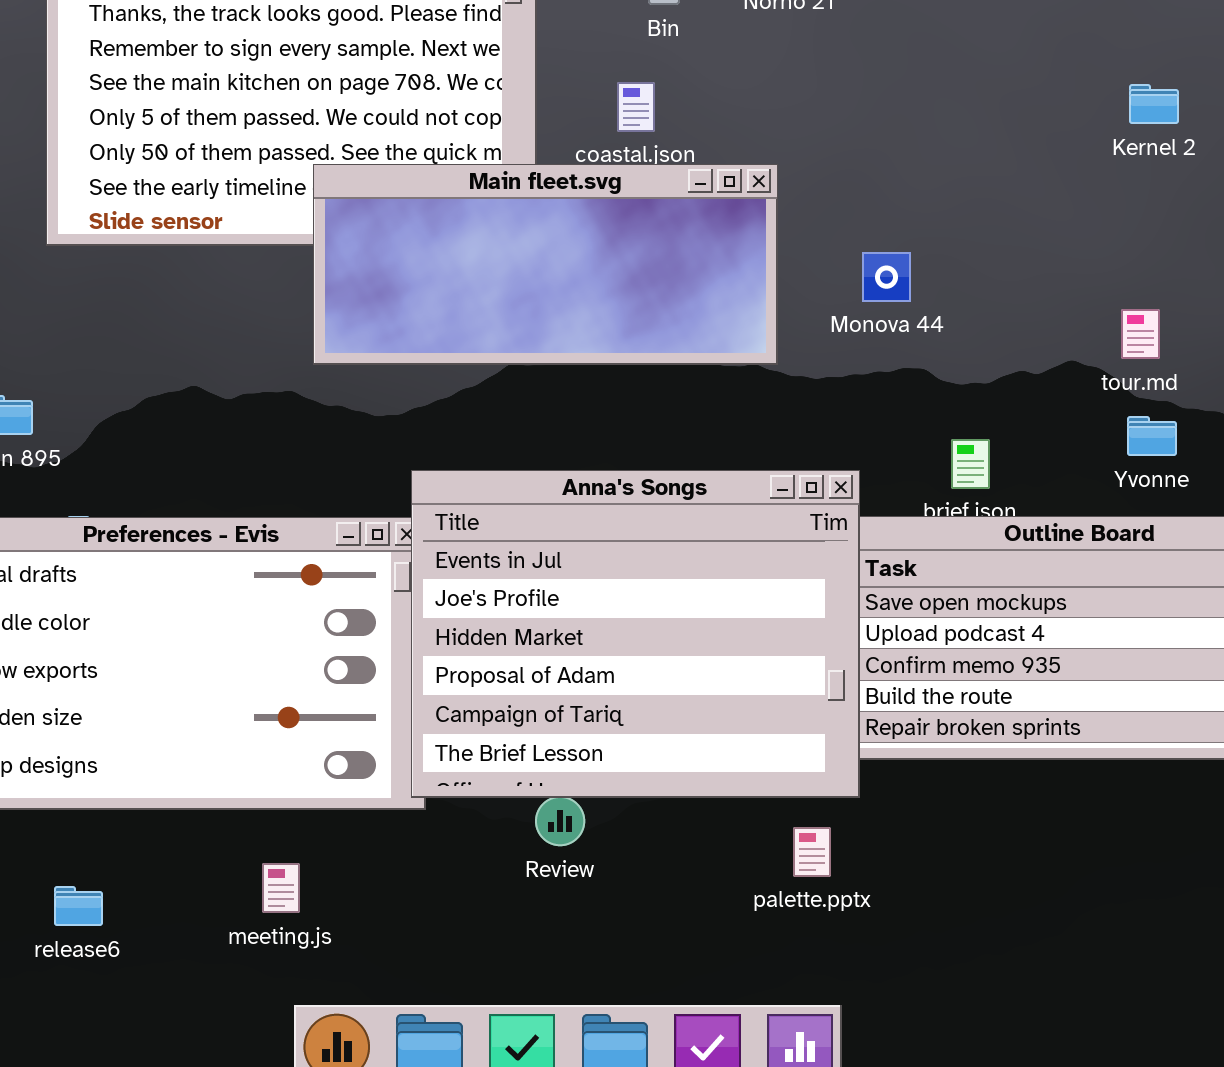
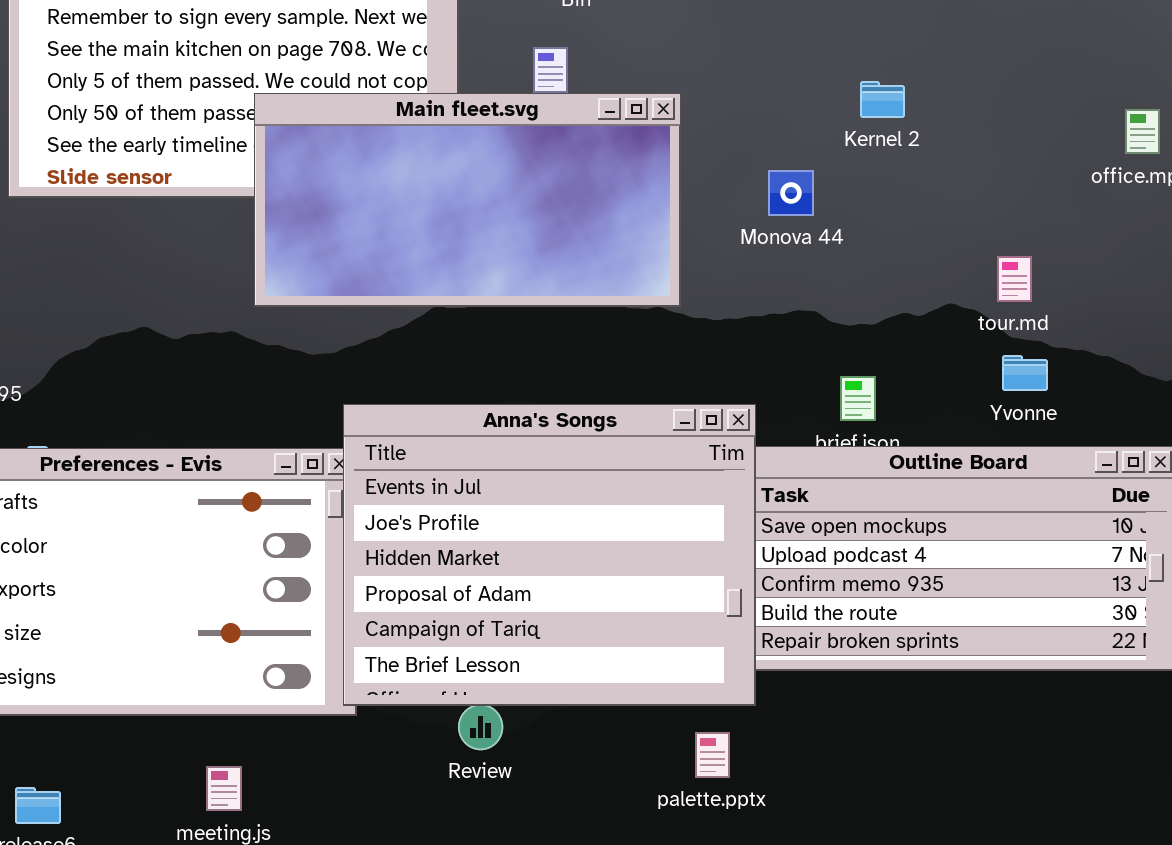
Kernel 2: [1129,84,1179,124] -> [860,81,905,118], moved
Main fleet.svg: [313,164,778,365] -> [254,93,681,307], resized
Monova 44: [862,252,911,302] -> [768,170,814,216], moved

